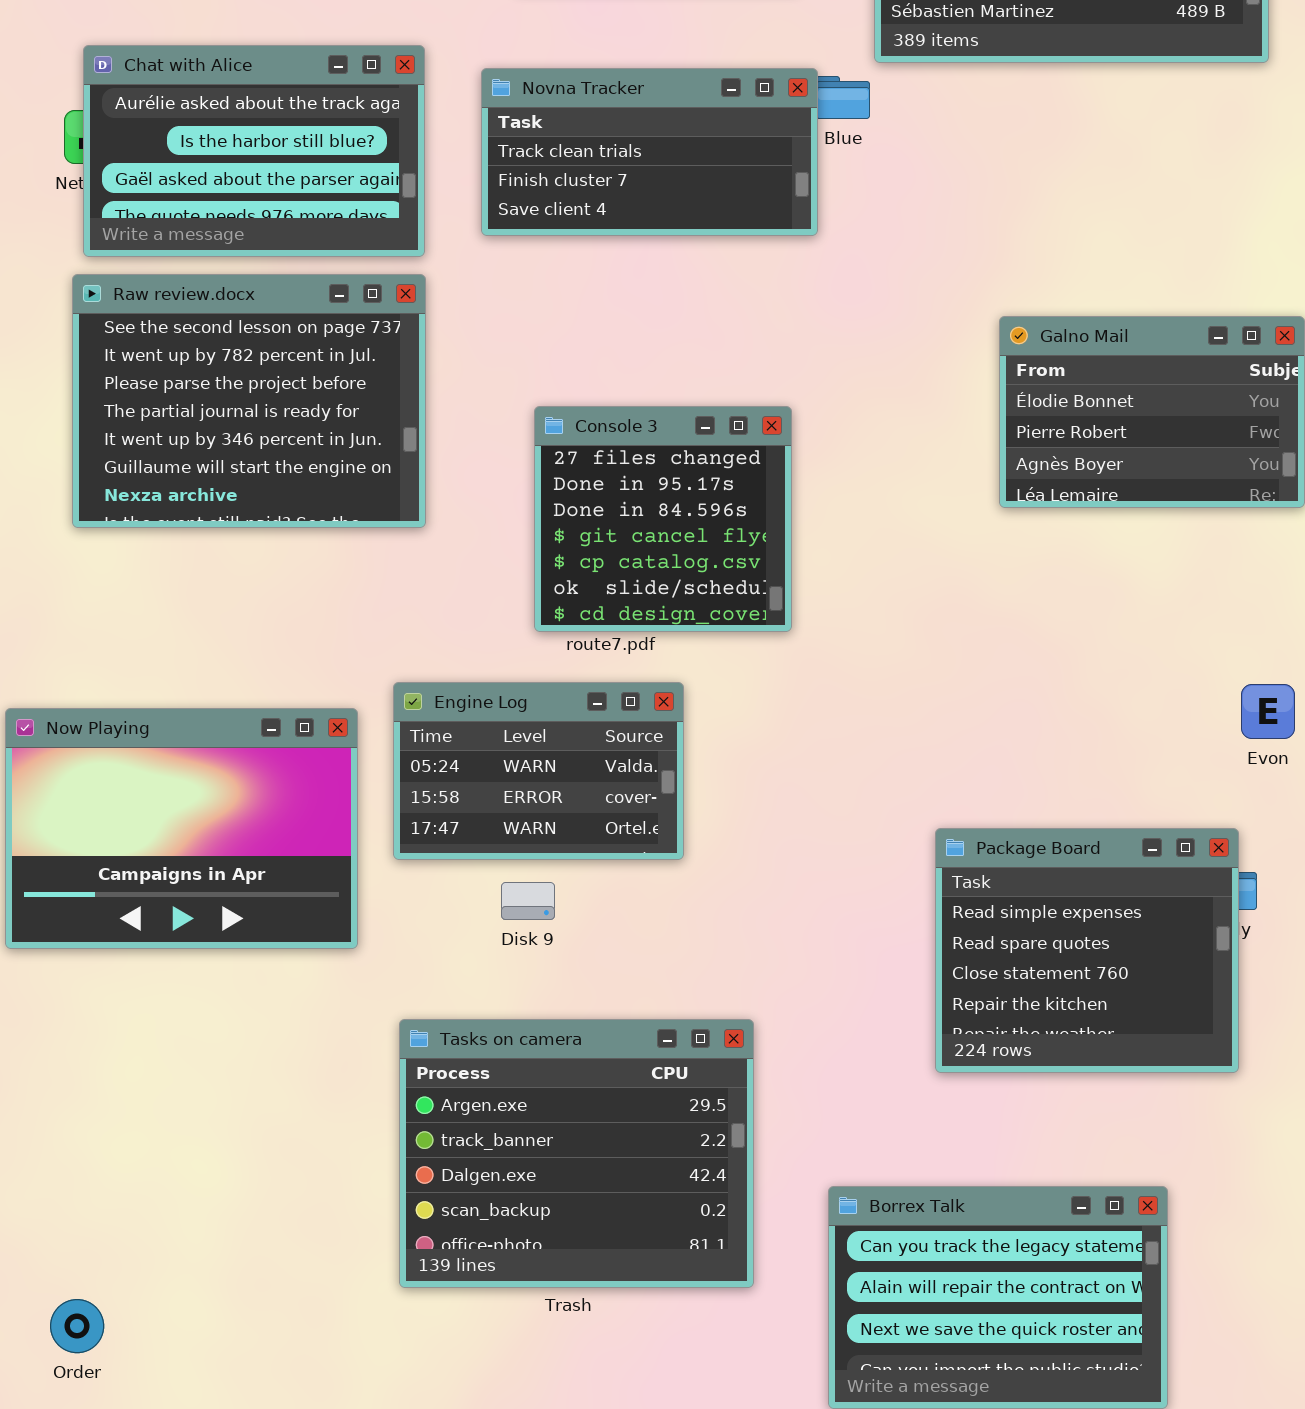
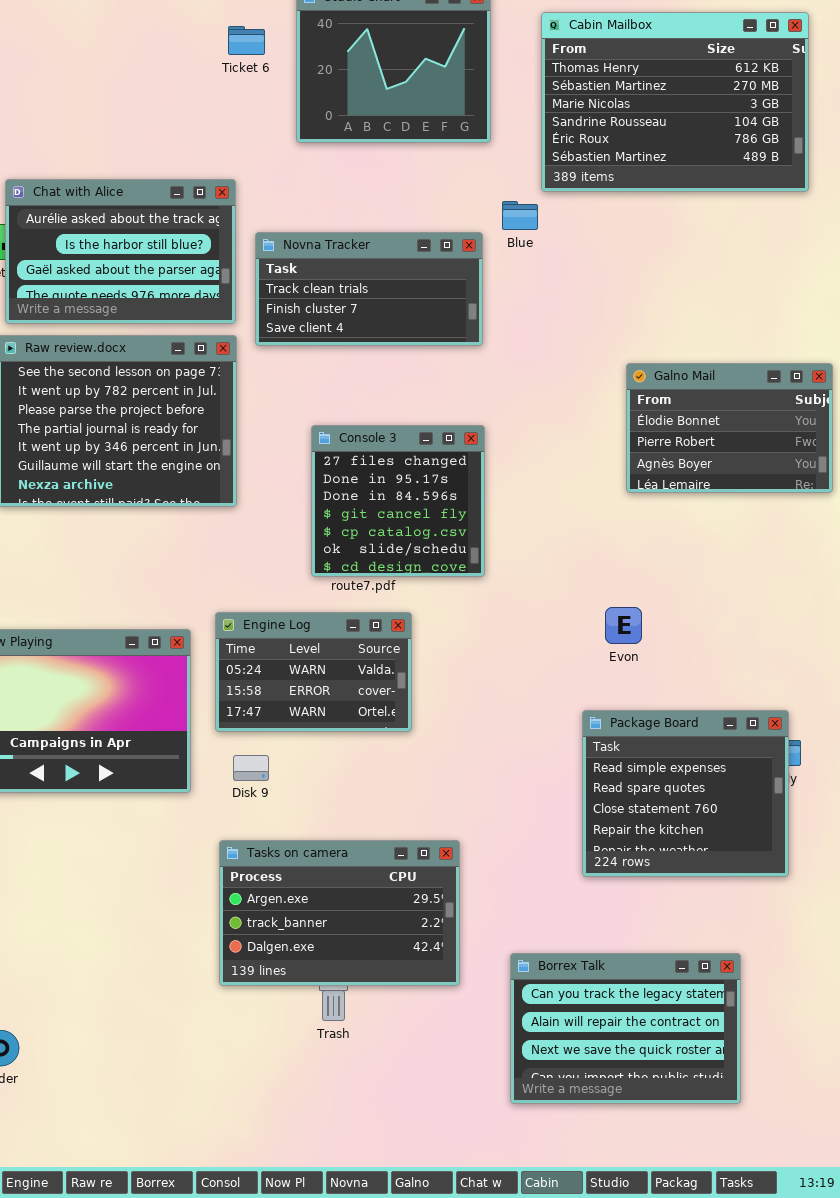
Novna Tracker: [481,68,818,236] -> [255,232,483,346], moved
Evon: [1241,684,1295,739] -> [605,607,642,644], moved
Disk 9: [501,882,555,920] -> [233,755,269,781], moved
Tasks on camera: [399,1019,754,1288] -> [219,840,460,986], resized

